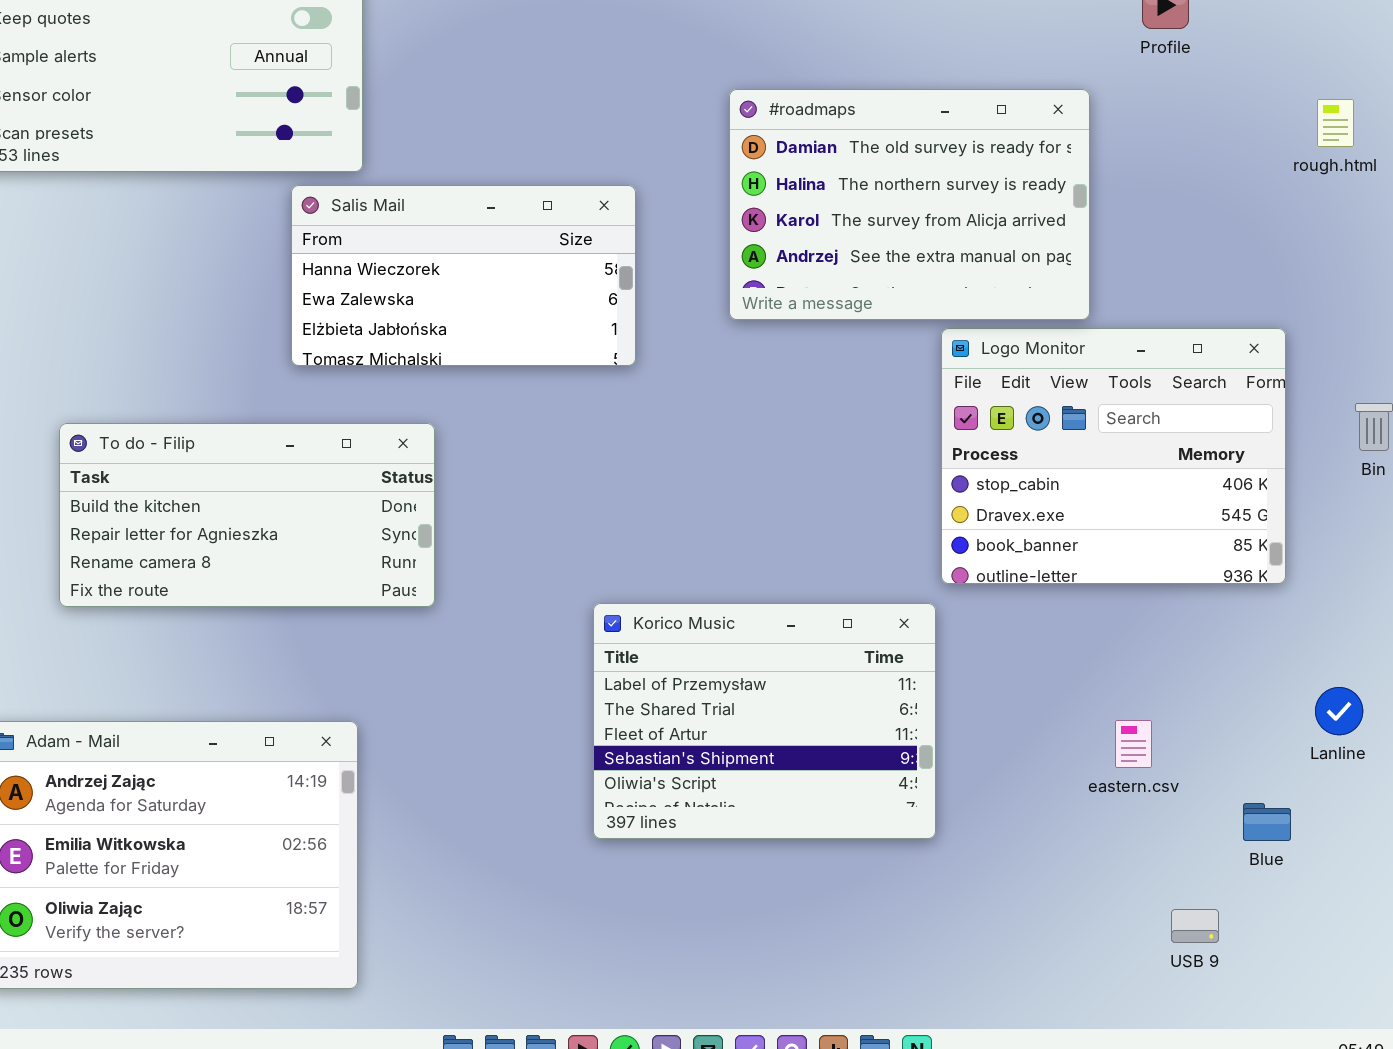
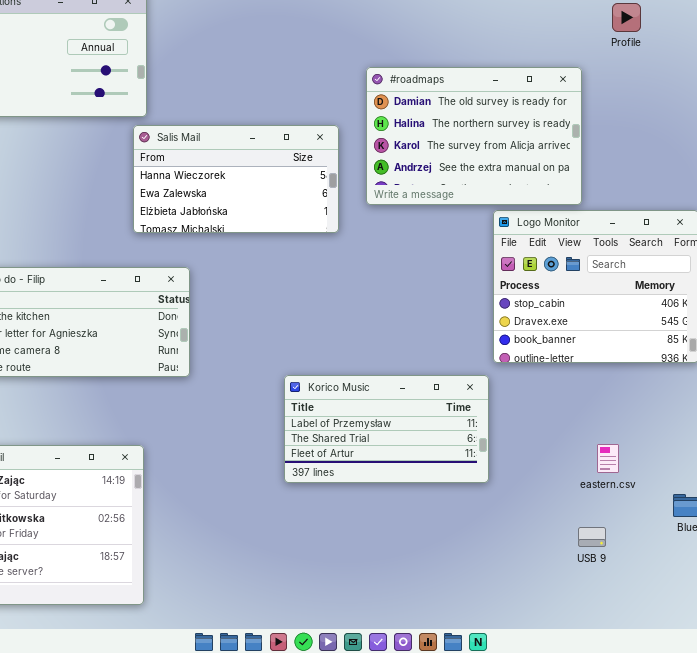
Salis Mail: [291,185,636,366] -> [133,125,339,233], moved
Korico Music: [593,603,936,839] -> [284,375,489,483], resized
USB 9: [1171,909,1219,943] -> [578,527,606,547], moved

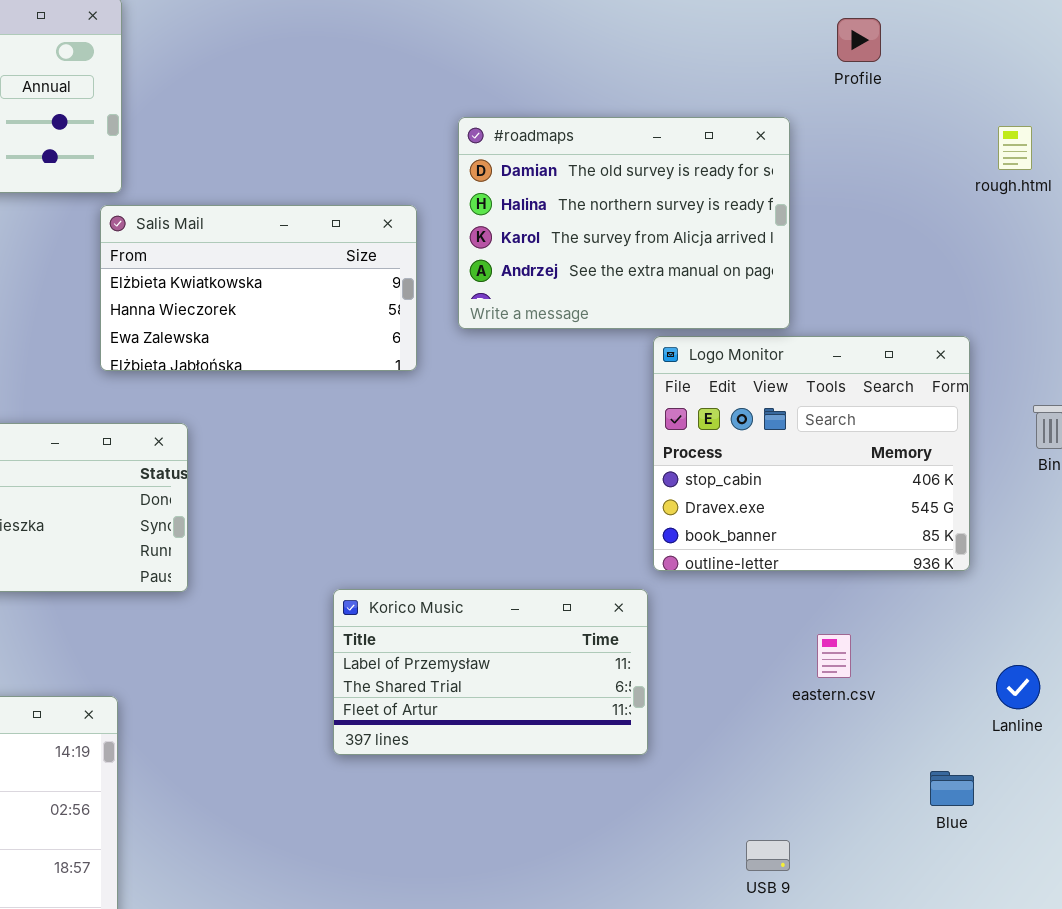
Salis Mail: [133,125,339,233] -> [100,205,417,371], scrolled up 1 row
eastern.csv: [597,444,619,473] -> [817,634,851,678], moved
USB 9: [578,527,606,547] -> [746,840,790,871], moved

